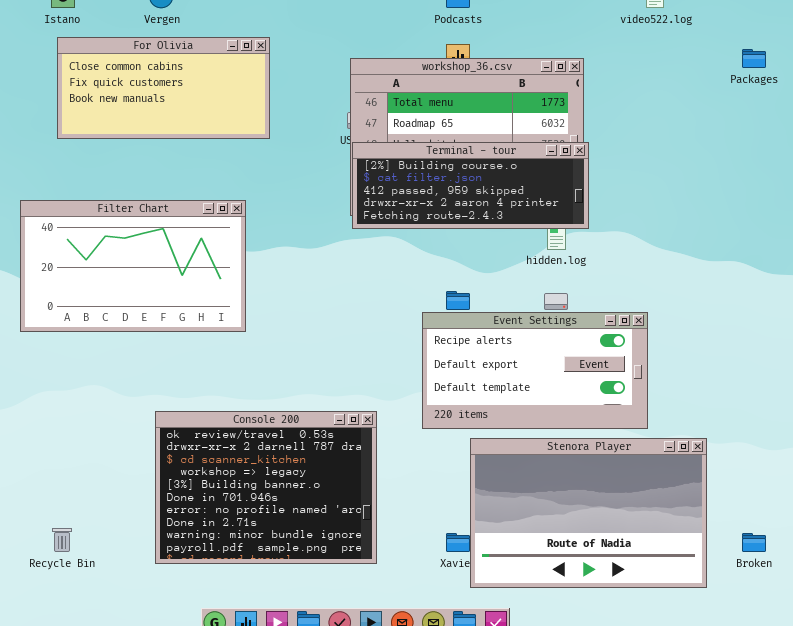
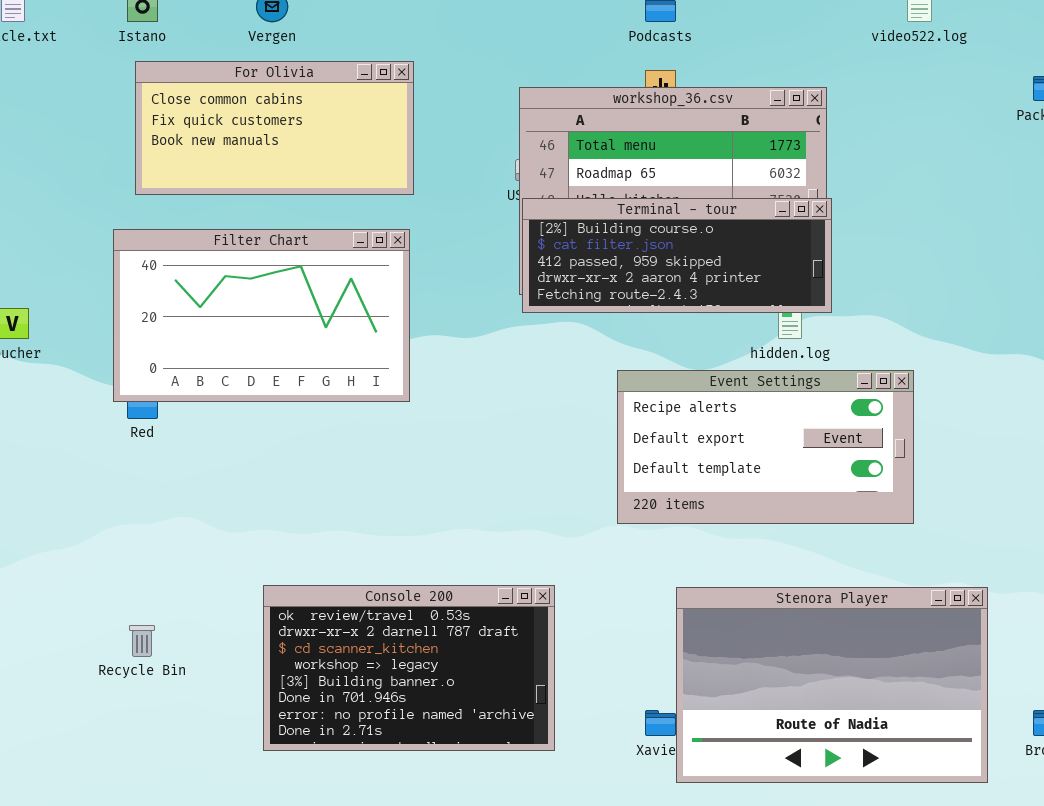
Filter Chart: [20,200,246,332] -> [113,229,410,402], moved
Event Settings: [422,312,648,429] -> [617,370,914,524], moved
Console 200: [155,411,377,564] -> [263,585,555,751], resized
Recycle Bin: [52,528,72,552] -> [129,625,155,657], moved

